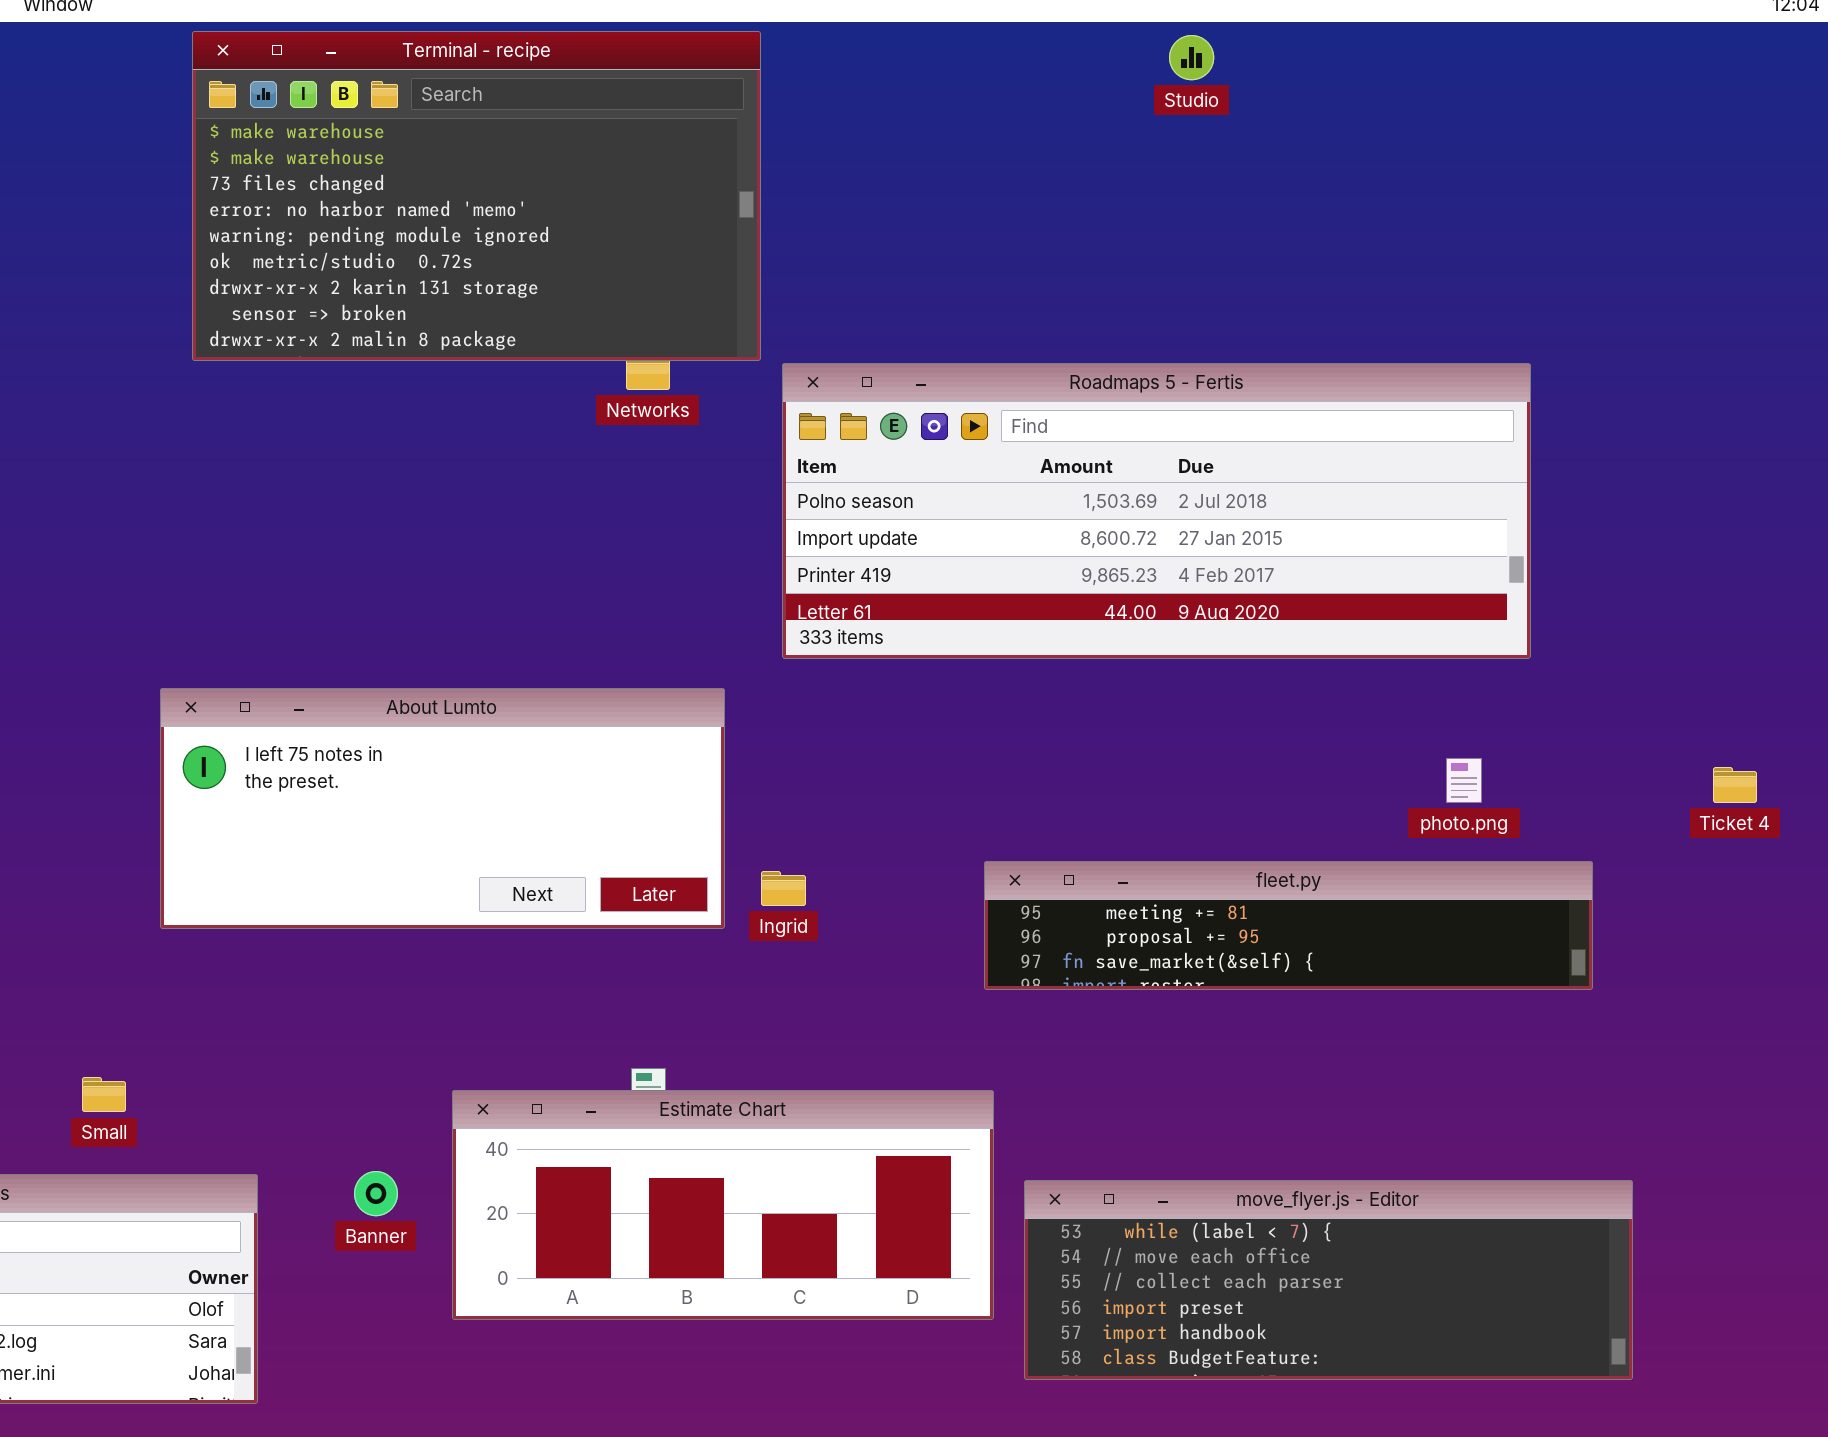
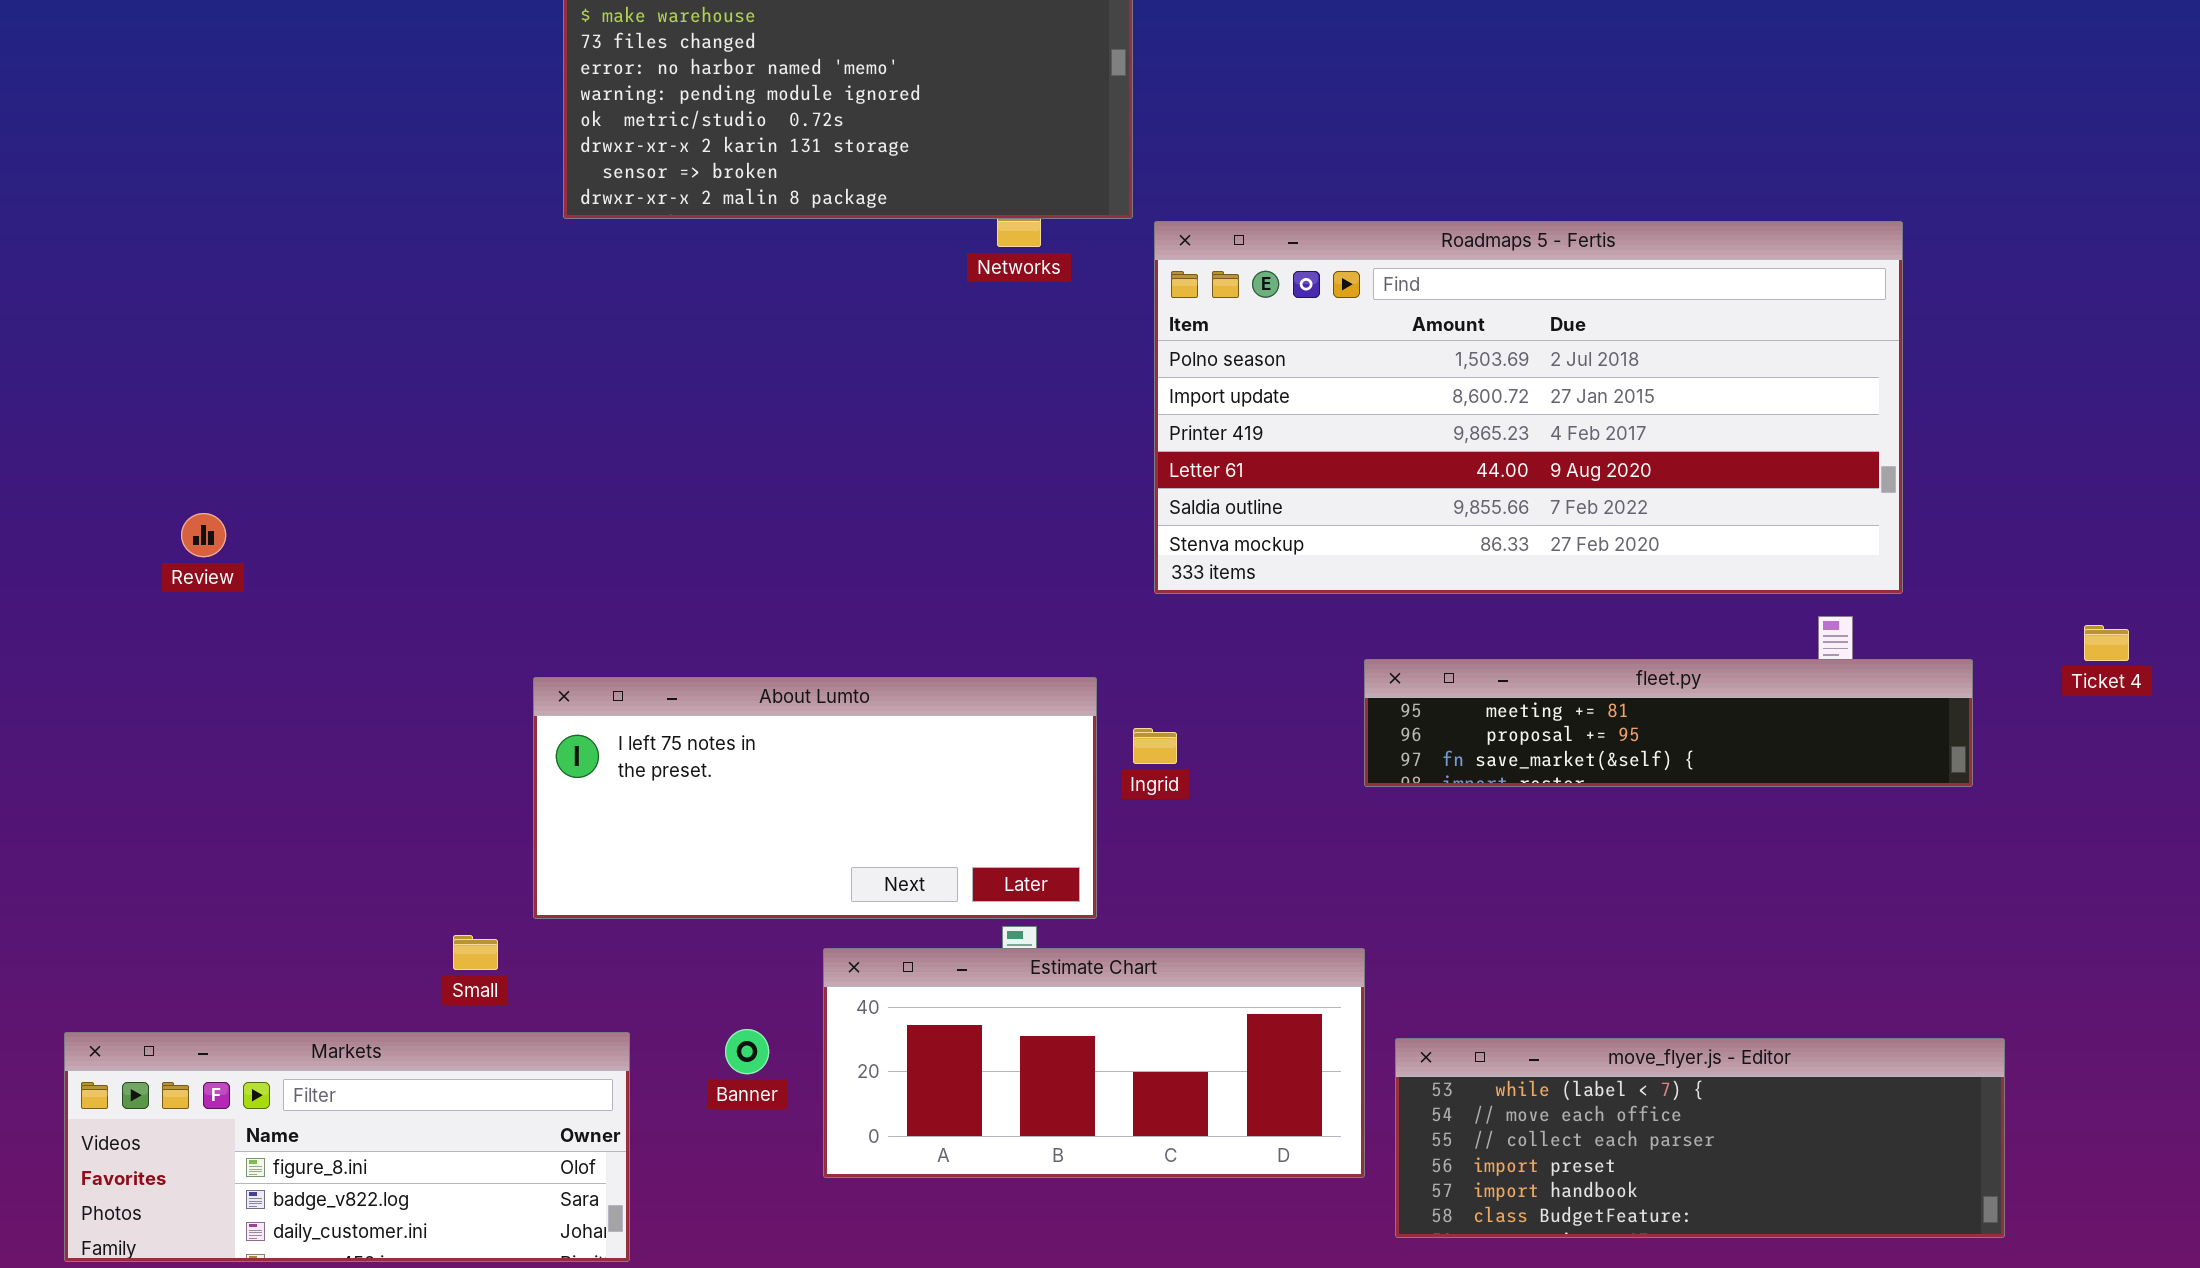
Roadmaps 5 - Fertis: [782,363,1531,659] -> [1154,221,1903,594], resized
About Lumto: [160,688,725,929] -> [533,677,1097,919], moved
fleet.py: [984,861,1593,990] -> [1364,659,1973,787], moved

